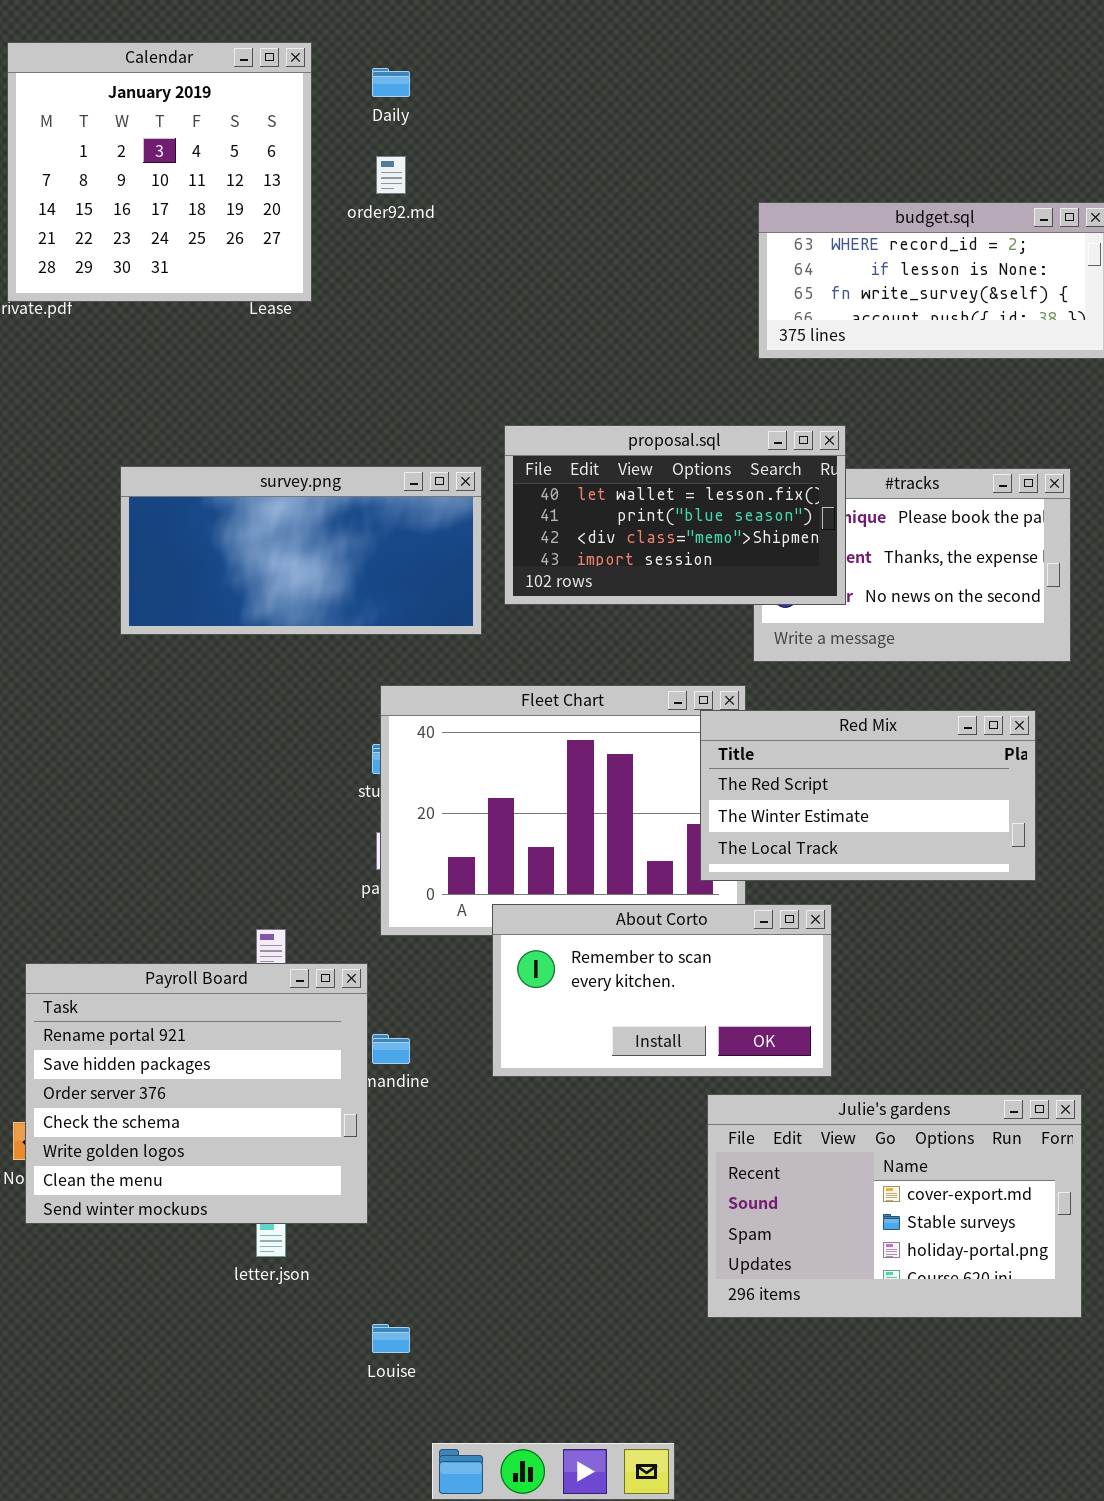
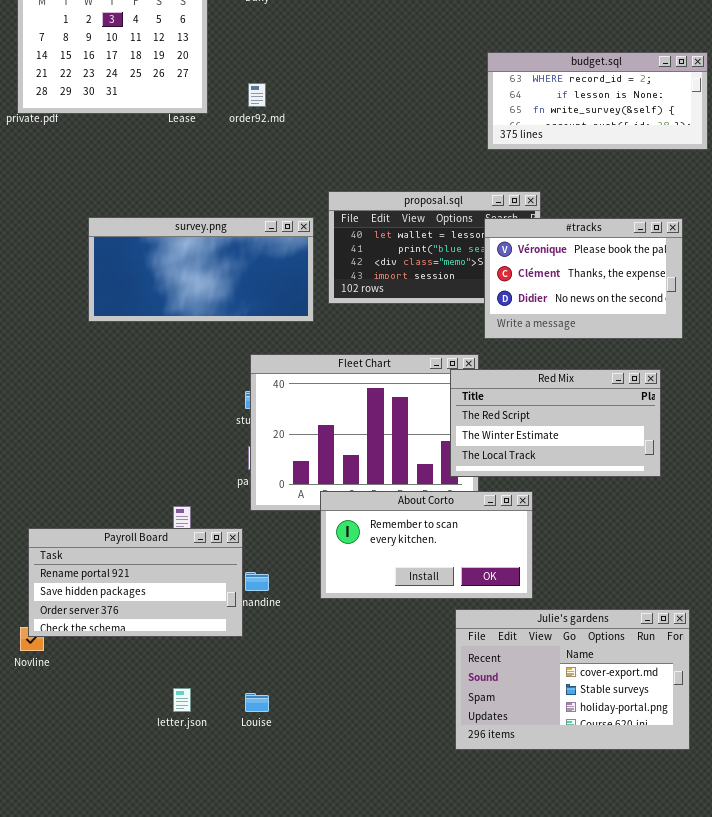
order92.md: [376,156,406,194] -> [248,83,266,107], moved
#tracks: [753,468,1071,662] -> [484,218,683,339], raised
Payroll Board: [25,963,368,1224] -> [28,528,243,637], resized
Louise: [372,1324,410,1353] -> [245,693,269,712], moved

